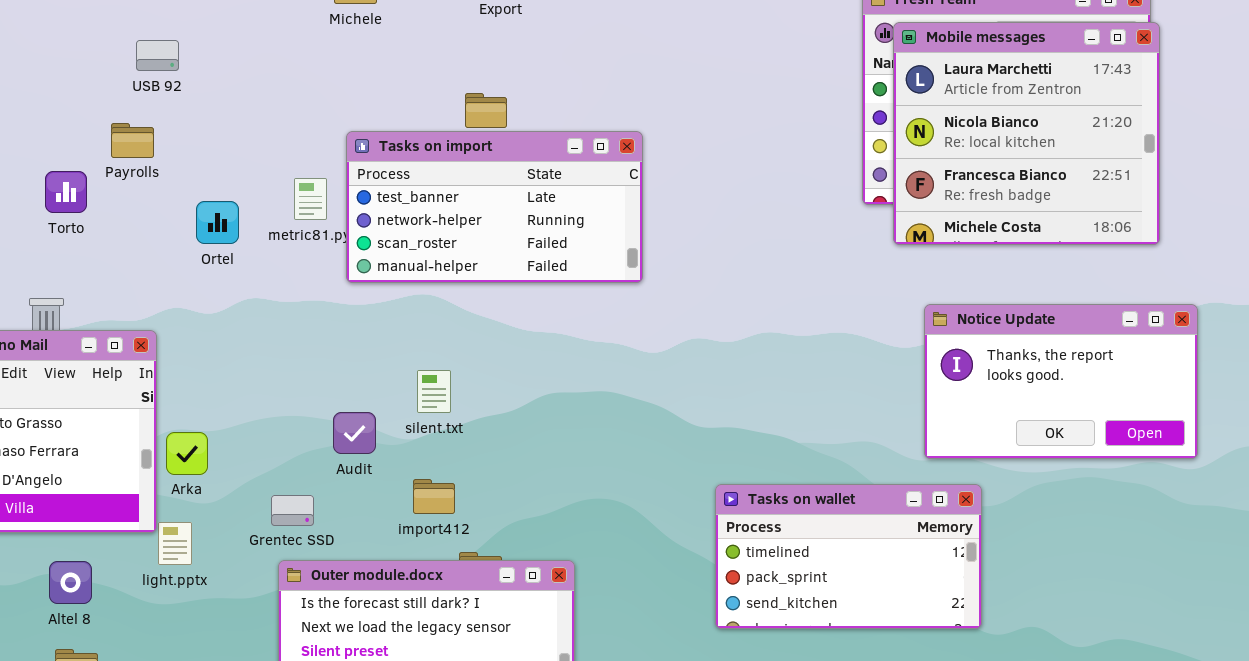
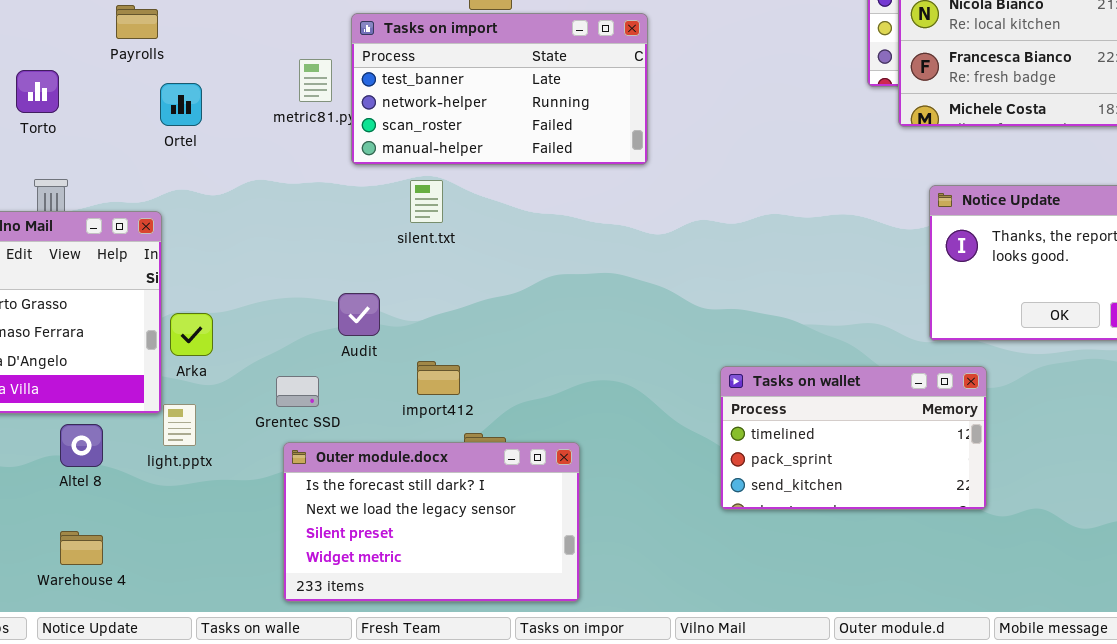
Torto: [45,171,87,213] -> [16,70,59,113], moved
Ortel: [196,201,239,244] -> [160,83,202,126], moved
silent.txt: [417,370,451,413] -> [410,180,443,223], moved
Altel 8: [49,561,92,604] -> [60,424,103,467], moved

